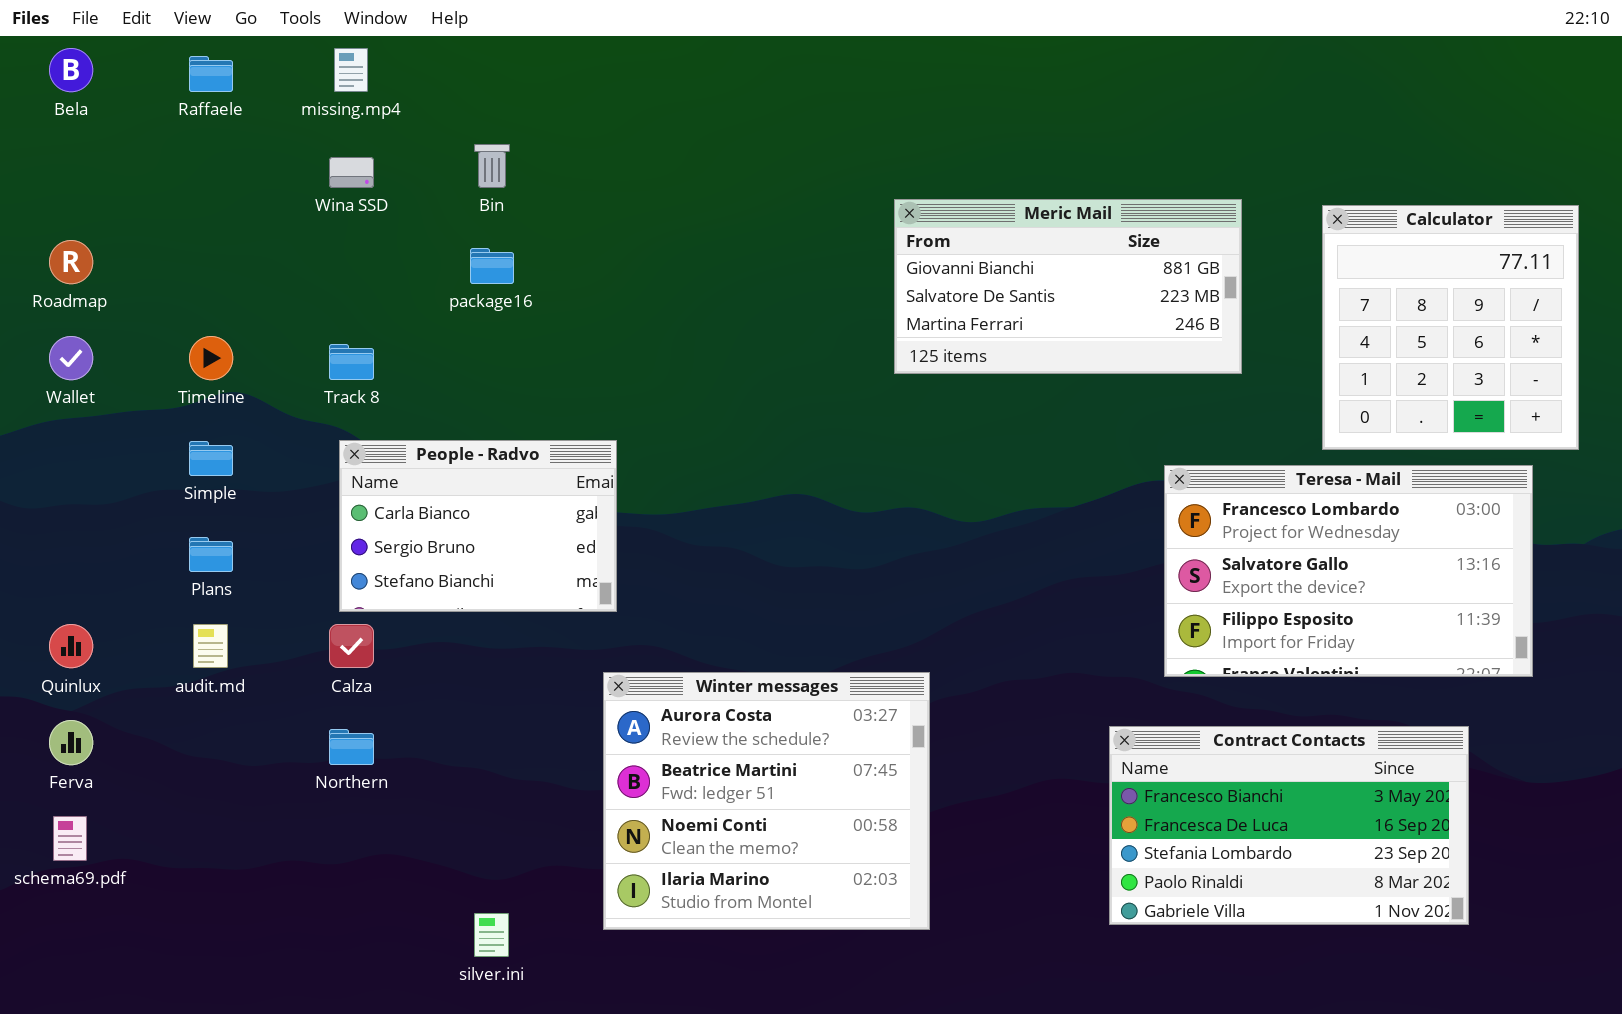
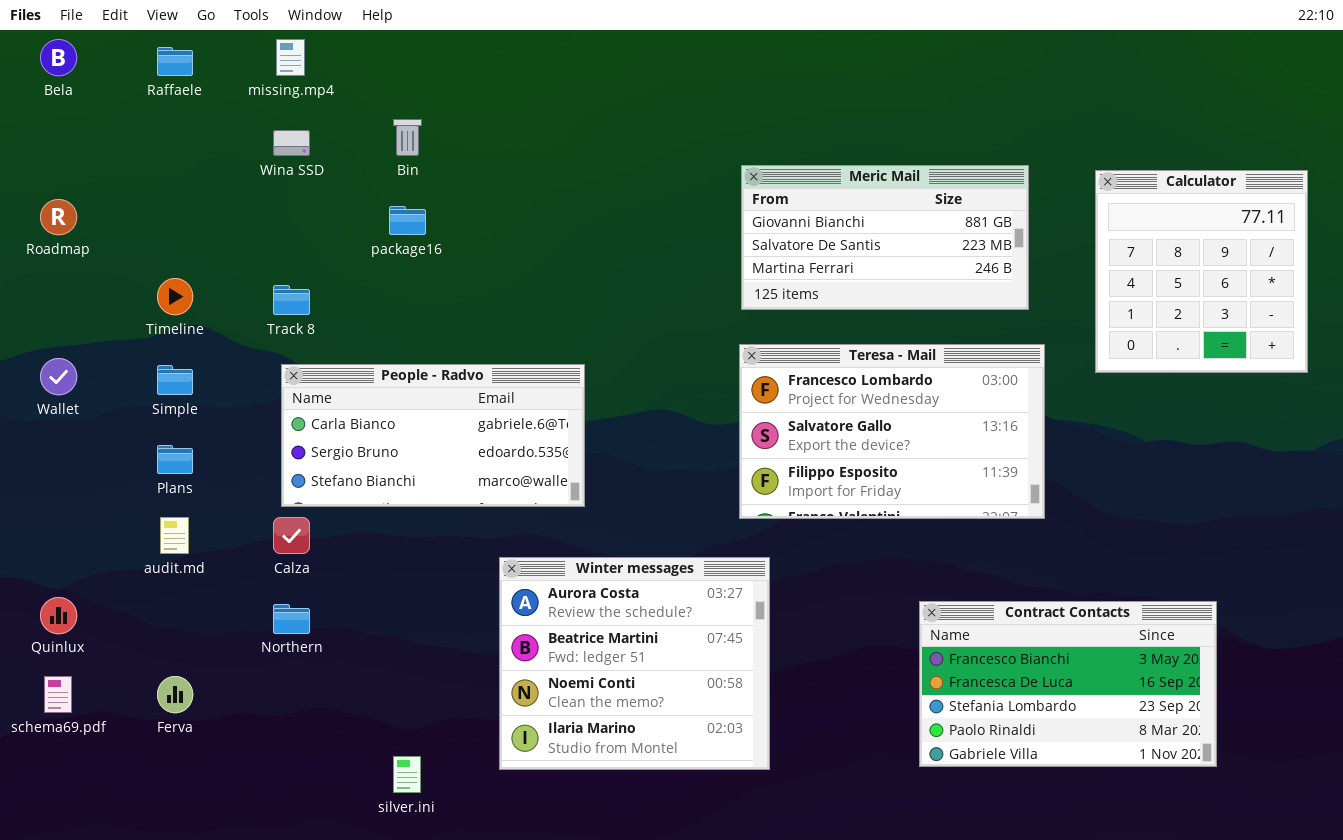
Wallet: [49,336,93,380] -> [40,358,77,395], moved
People - Radvo: [339,440,617,612] -> [281,364,585,507], resized
Teresa - Mail: [1164,465,1533,677] -> [739,344,1045,519], moved
Quinlux: [49,624,93,668] -> [40,597,77,634], moved
Ferva: [49,720,93,765] -> [157,676,193,713], moved

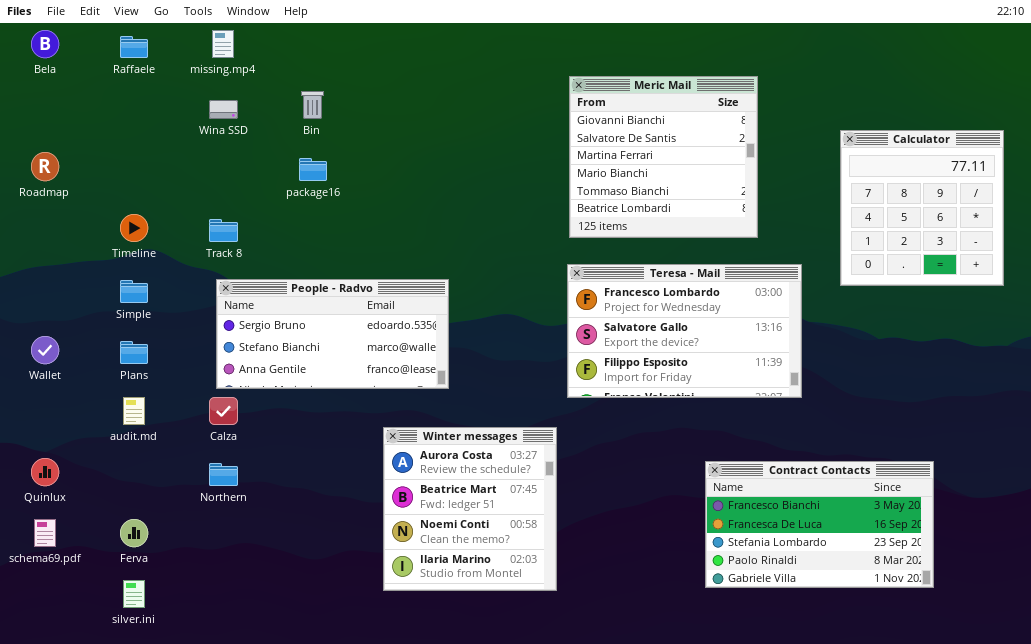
Meric Mail: [741,165,1029,310] -> [569,76,758,238], resized
Wallet: [40,358,77,395] -> [31,336,59,364], moved
People - Radvo: [281,364,585,507] -> [216,279,449,389], scrolled down 1 row
Winter messages: [499,557,770,770] -> [383,427,557,591], resized
silver.ini: [393,756,421,793] -> [123,580,145,608], moved

